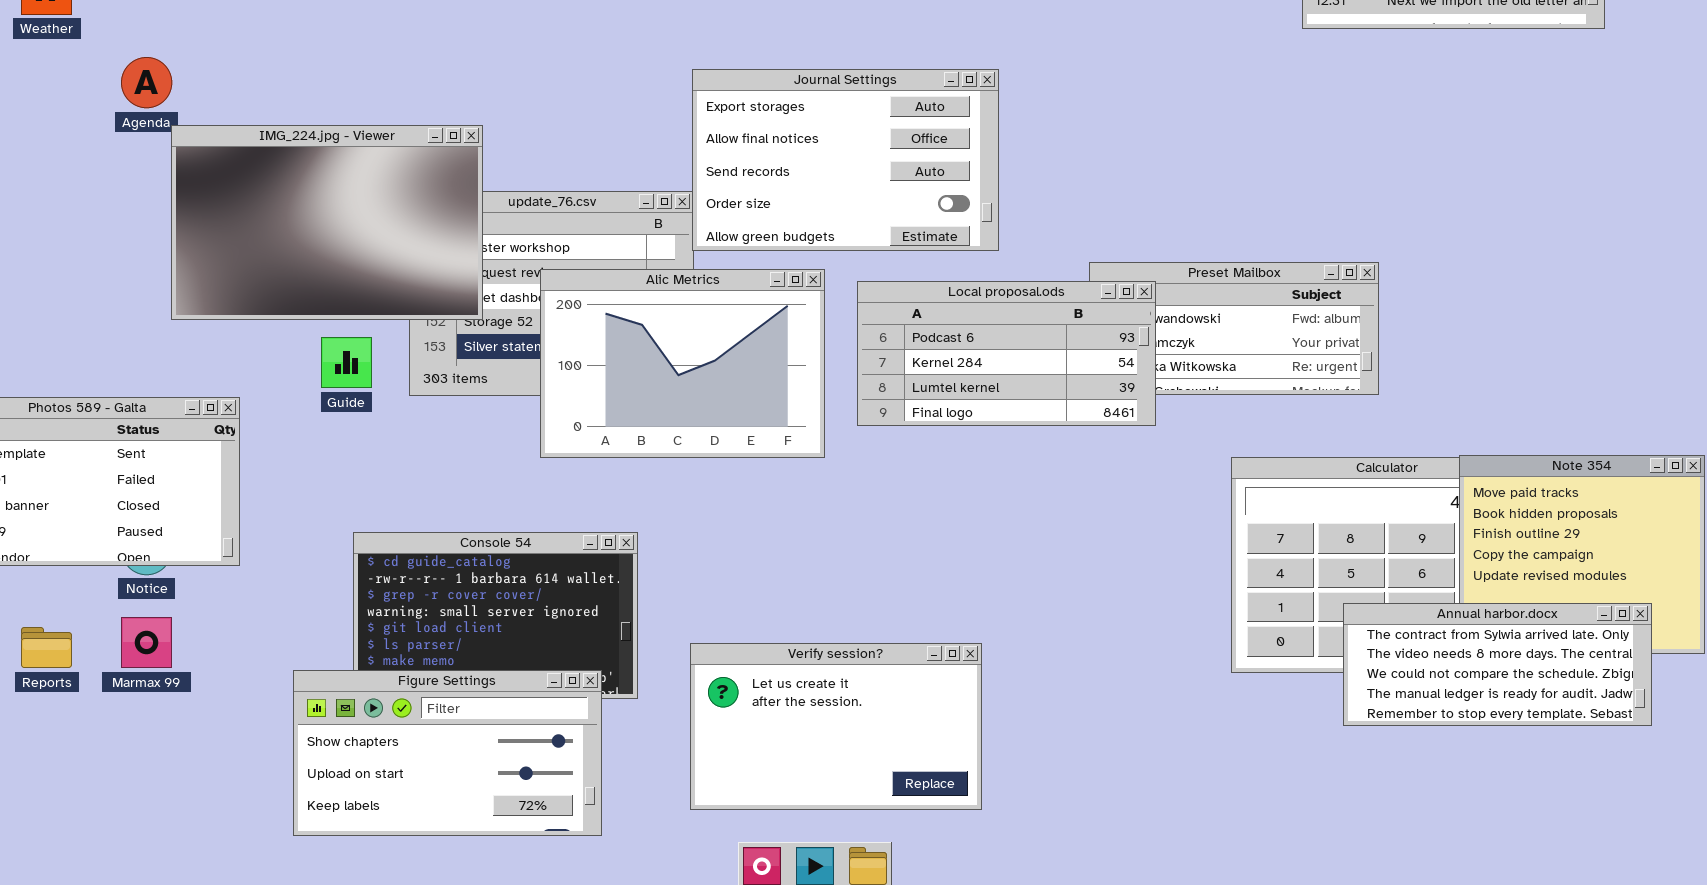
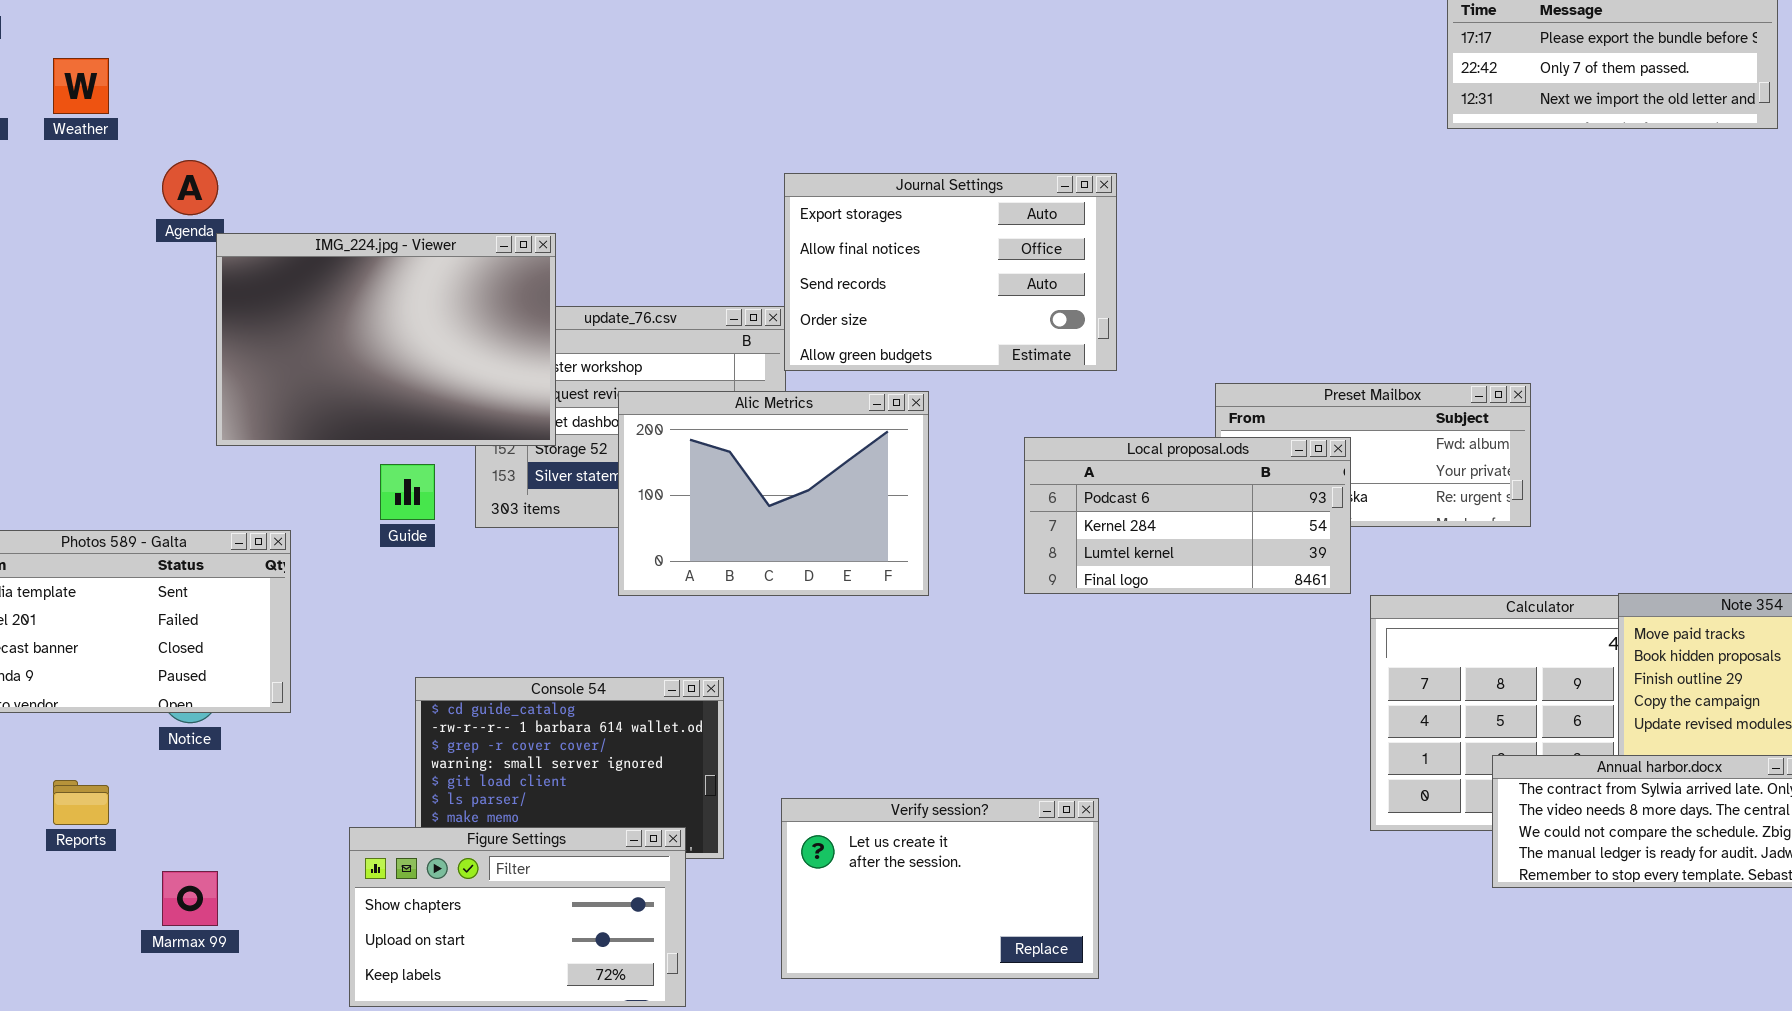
Local proposal.ods: [857,281,1156,426] -> [1024,437,1351,594], moved
Marmax 99: [121,617,172,668] -> [162,871,218,926], moved

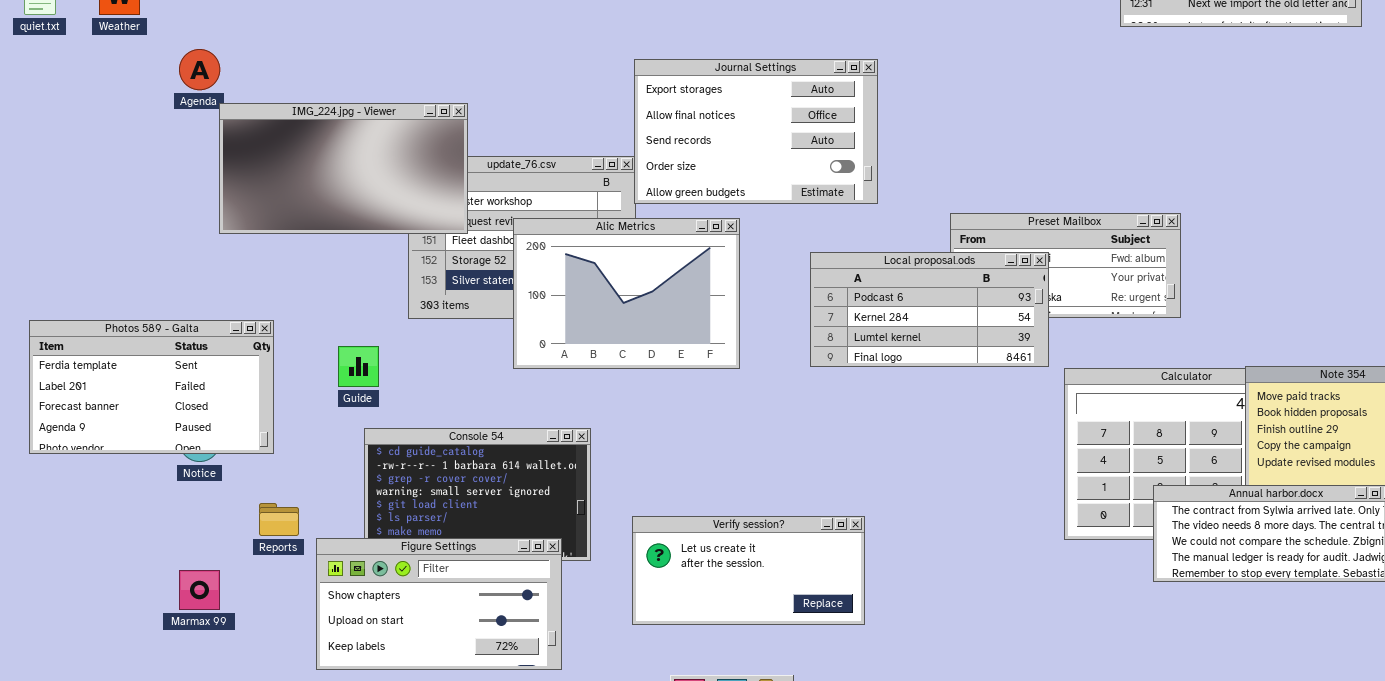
IMG_224.jpg - Viewer: [216,233,556,446] -> [219,103,468,234], resized
Guide: [380,464,435,520] -> [338,346,379,387], moved
Reports: [53,780,109,825] -> [259,503,299,536], moved
Verify session?: [781,798,1099,979] -> [632,516,865,625], resized

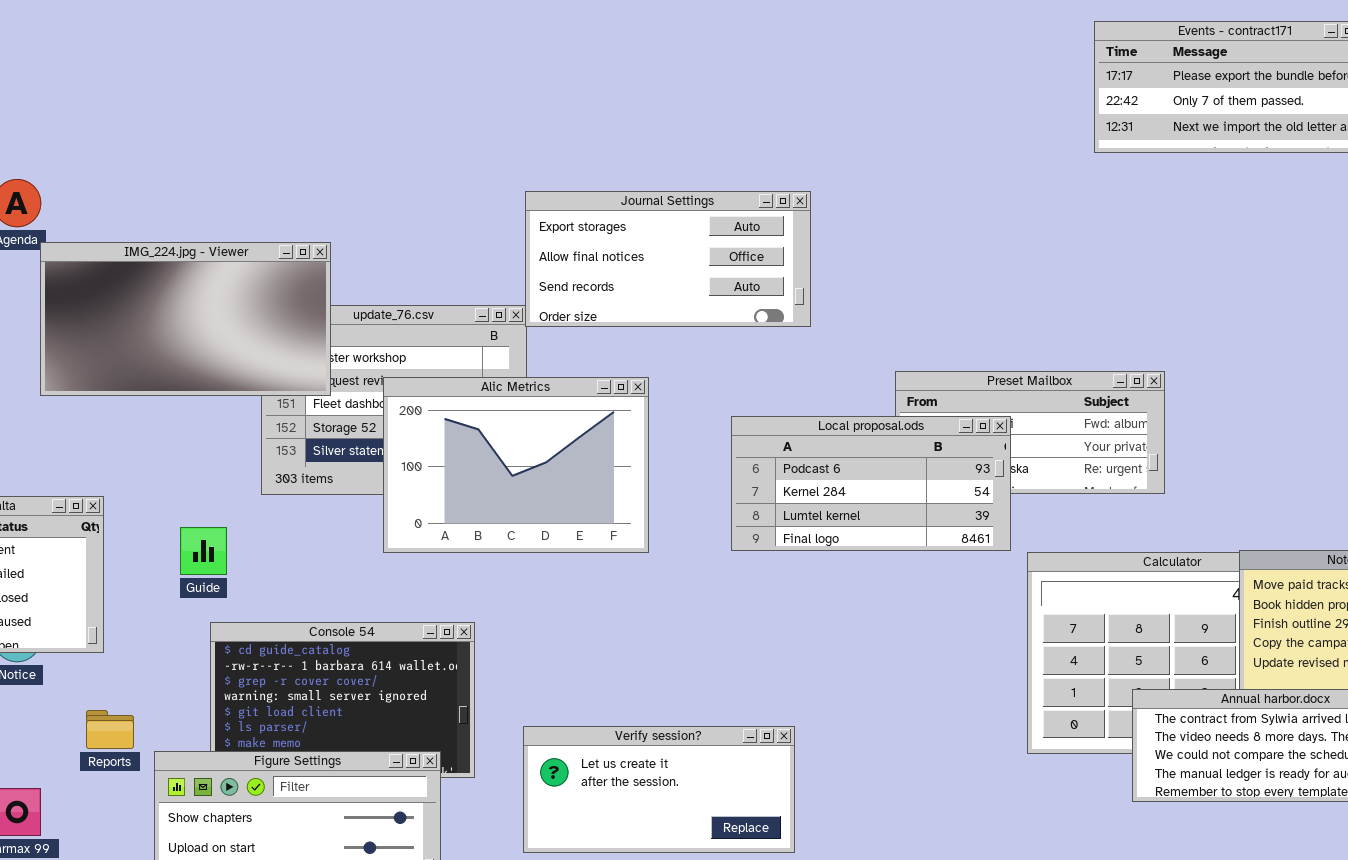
Journal Settings: [634,59,878,204] -> [525,191,811,327], resized

